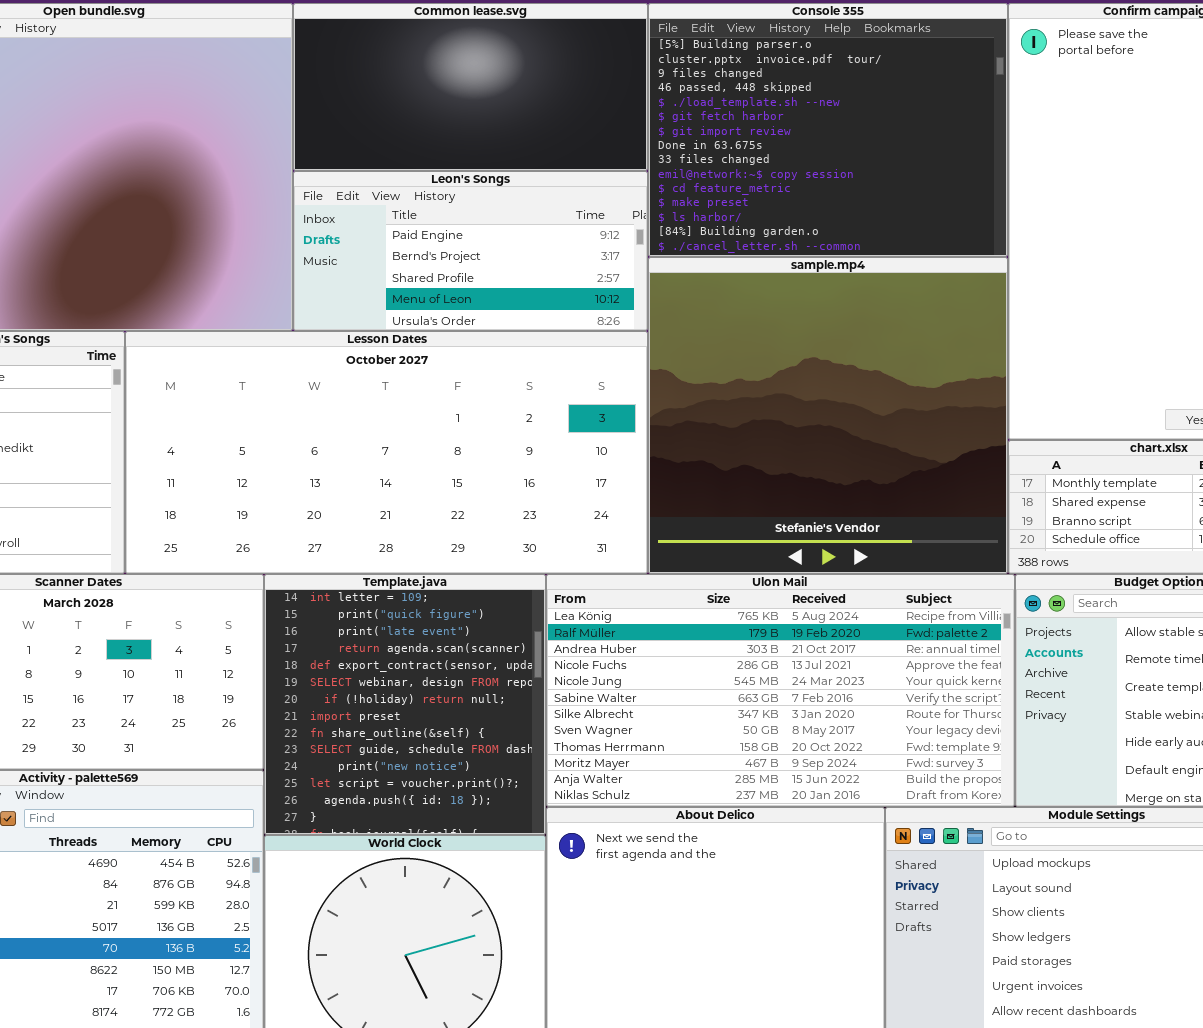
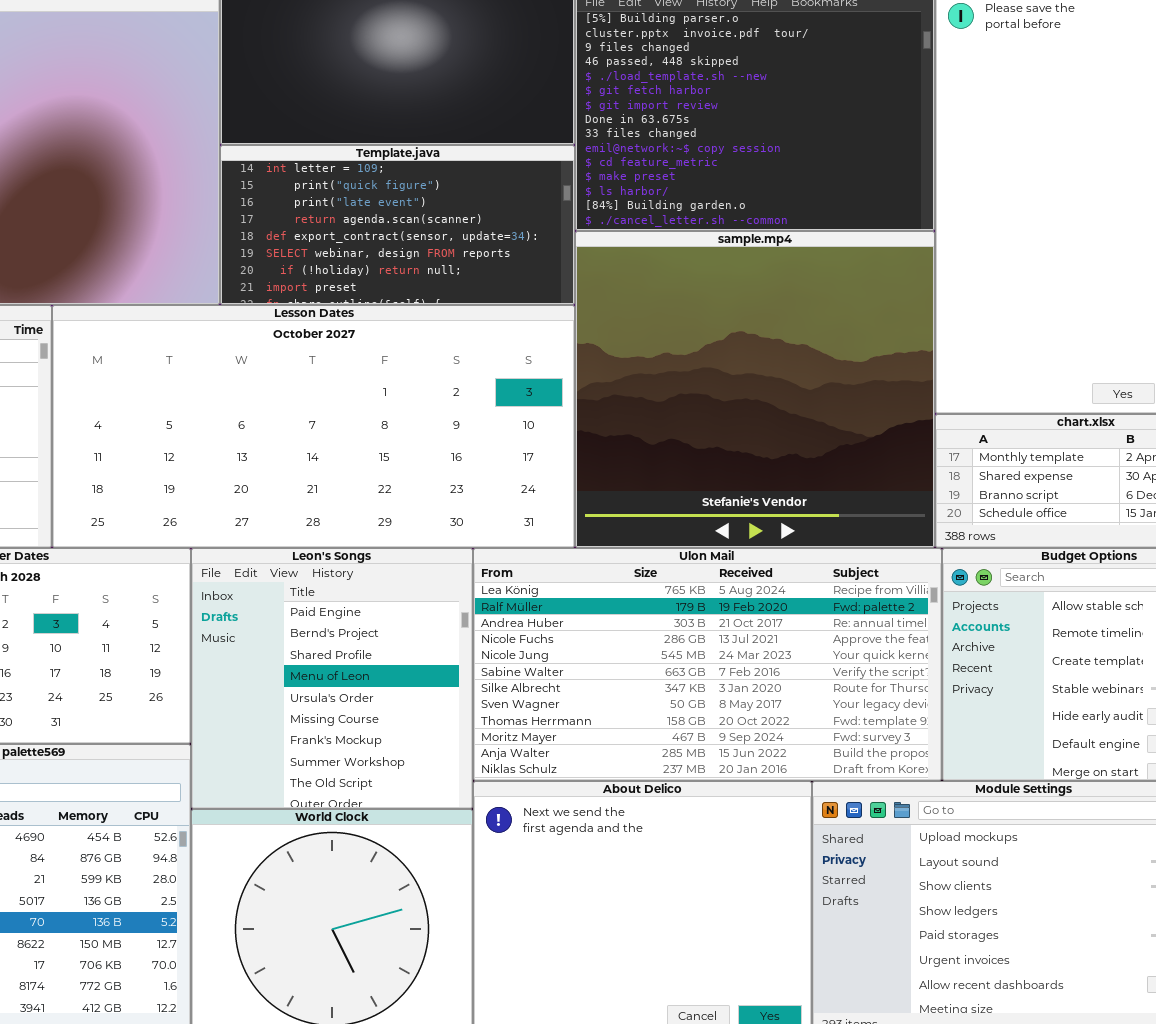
Leon's Songs: [293,171,648,331] -> [191,548,473,809], moved, resized
Template.java: [264,574,546,835] -> [220,145,575,305], moved, resized

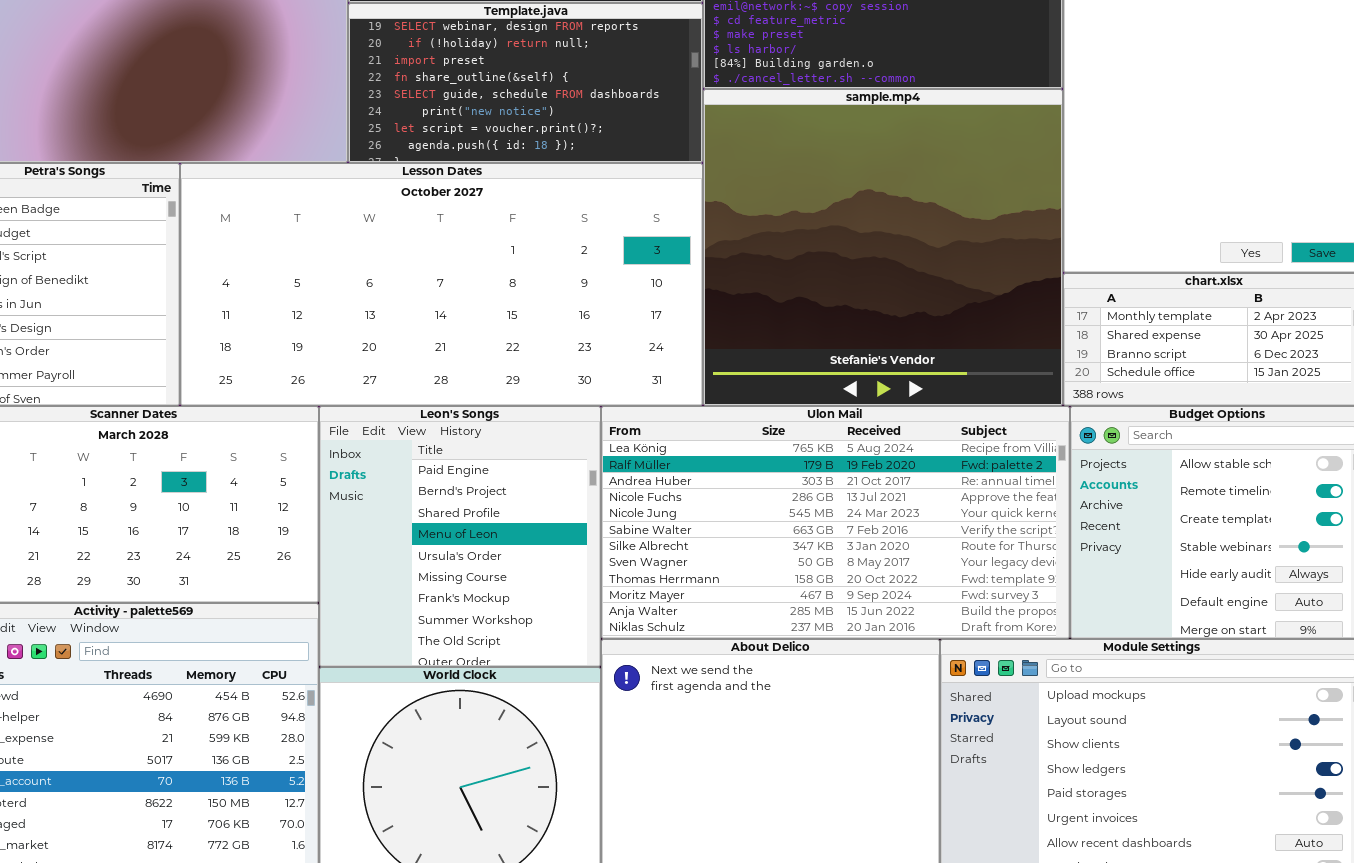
Template.java: [220,145,575,305] -> [348,3,703,163], scrolled down 5 rows

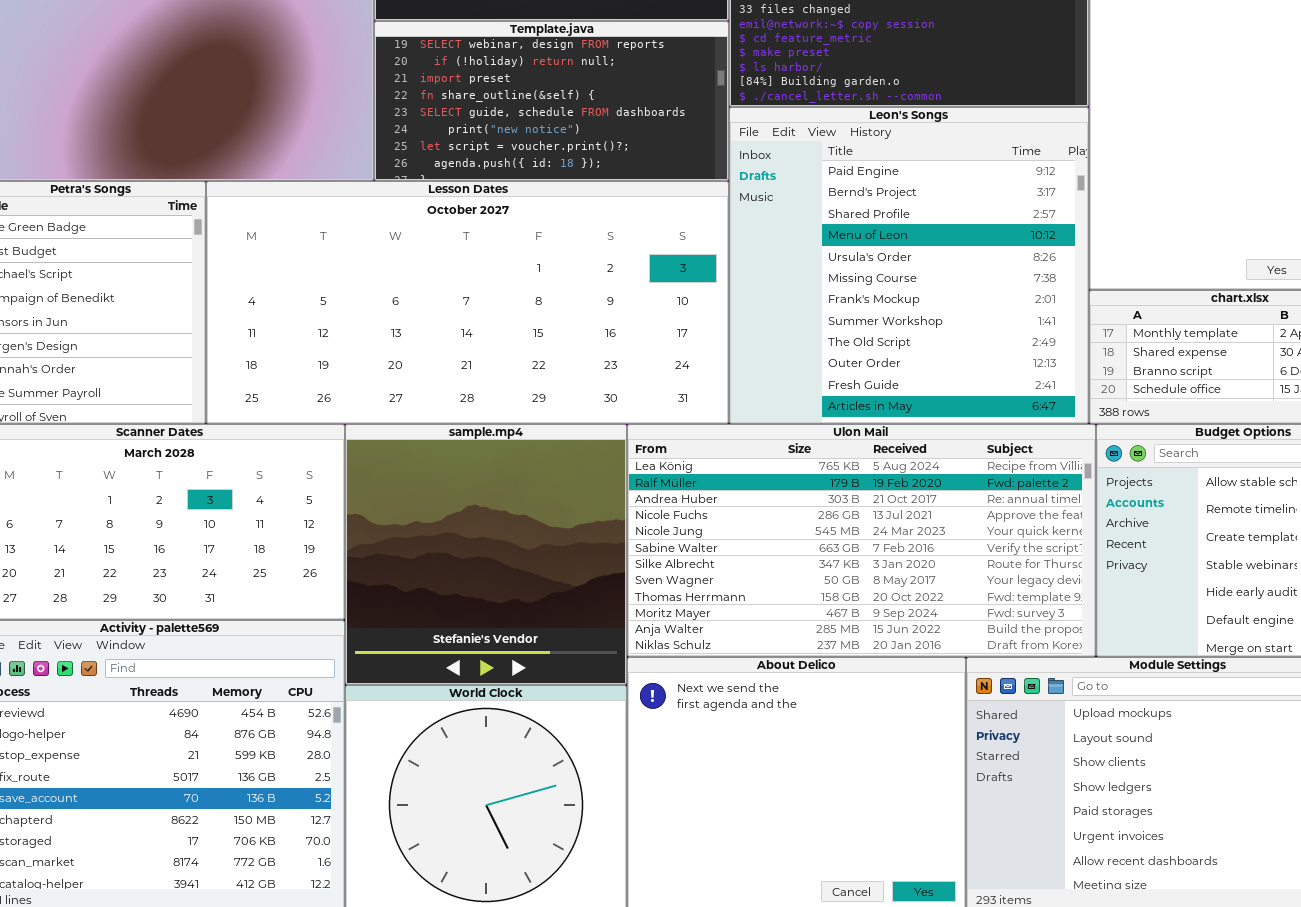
sample.mp4: [703,89,1063,406] -> [345,424,627,685], moved, resized
Leon's Songs: [319,406,601,667] -> [729,107,1089,424], moved, resized

